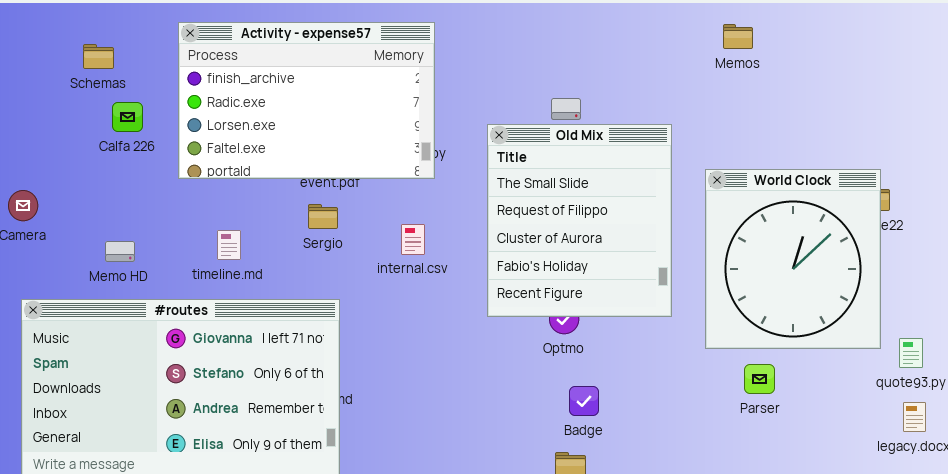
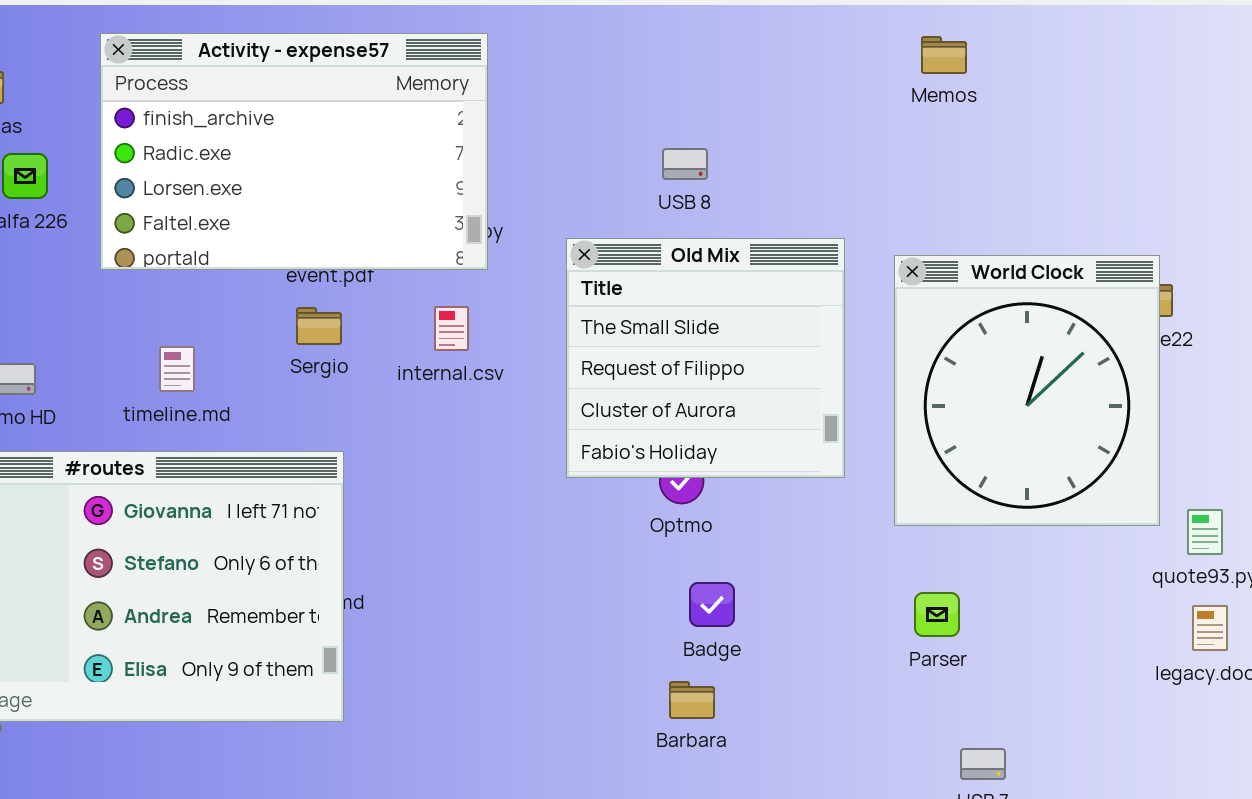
Old Mix: [487,124,672,317] -> [566,238,845,478], resized
internal.csv: [401,224,425,255] -> [434,306,469,351], moved
Parser: [744,364,775,394] -> [914,592,960,637], moved

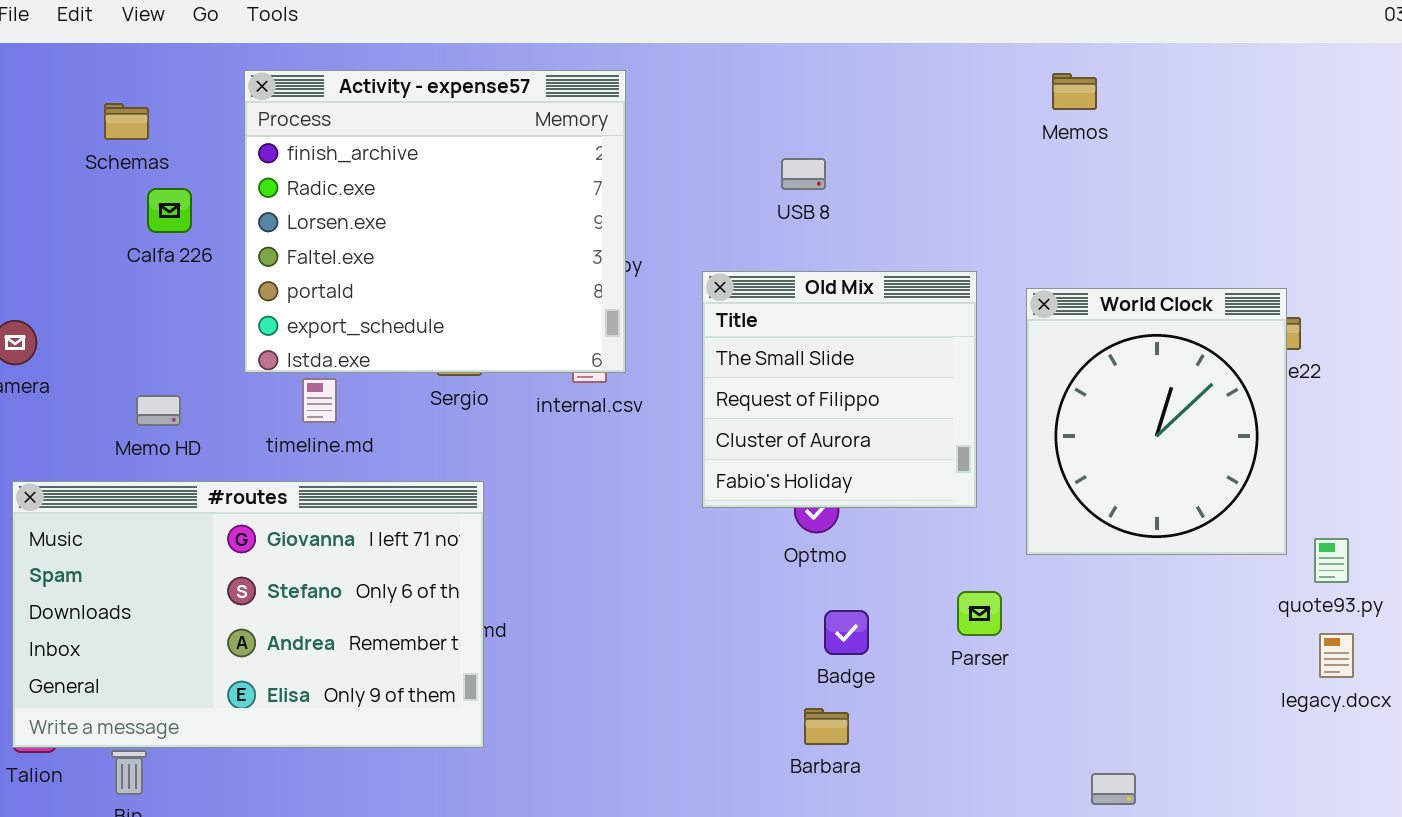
Activity - expense57: [100,33,488,270] -> [244,70,626,373], resized
USB 8: [662,148,708,180] -> [781,158,826,190], moved
Parser: [914,592,960,637] -> [957,591,1002,636], moved

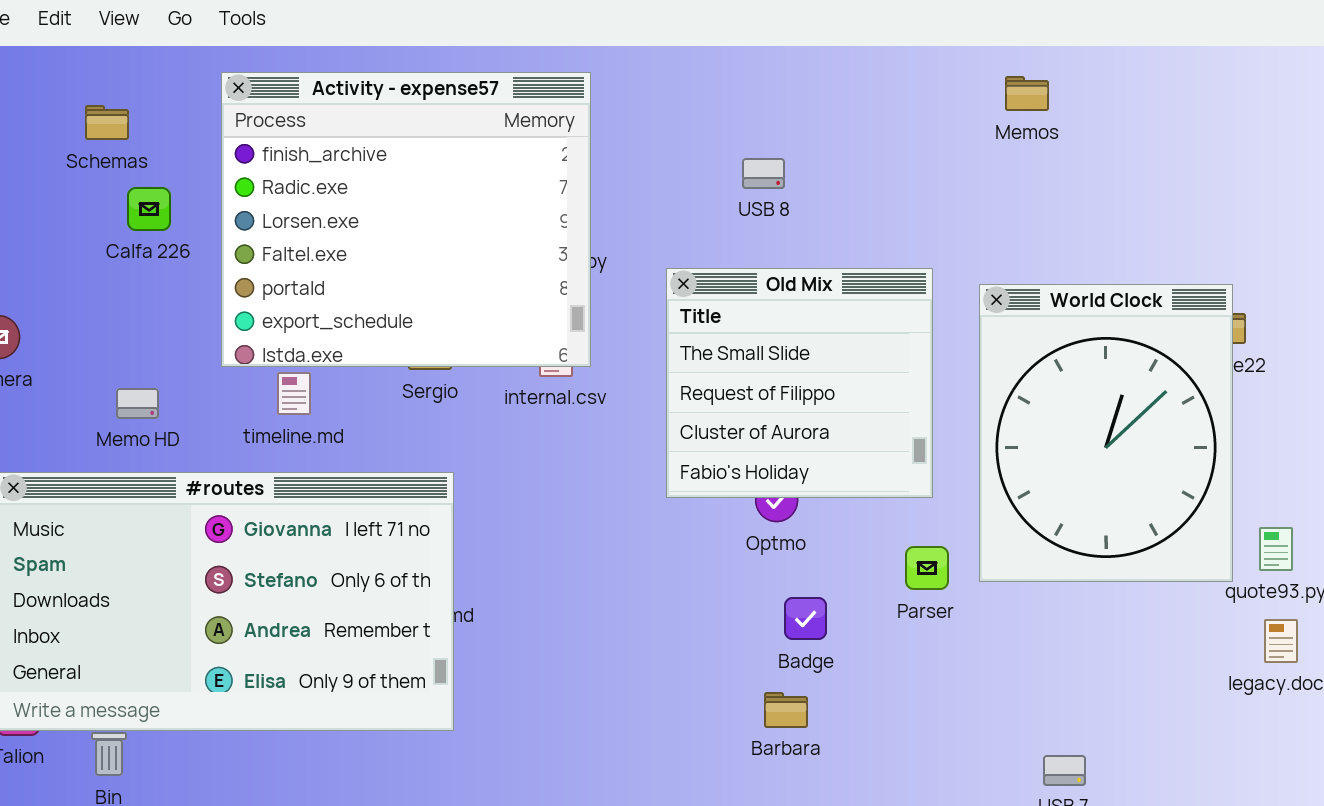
World Clock: [1026,288,1287,555] -> [979,284,1233,582], resized
Parser: [957,591,1002,636] -> [905,546,949,590], moved

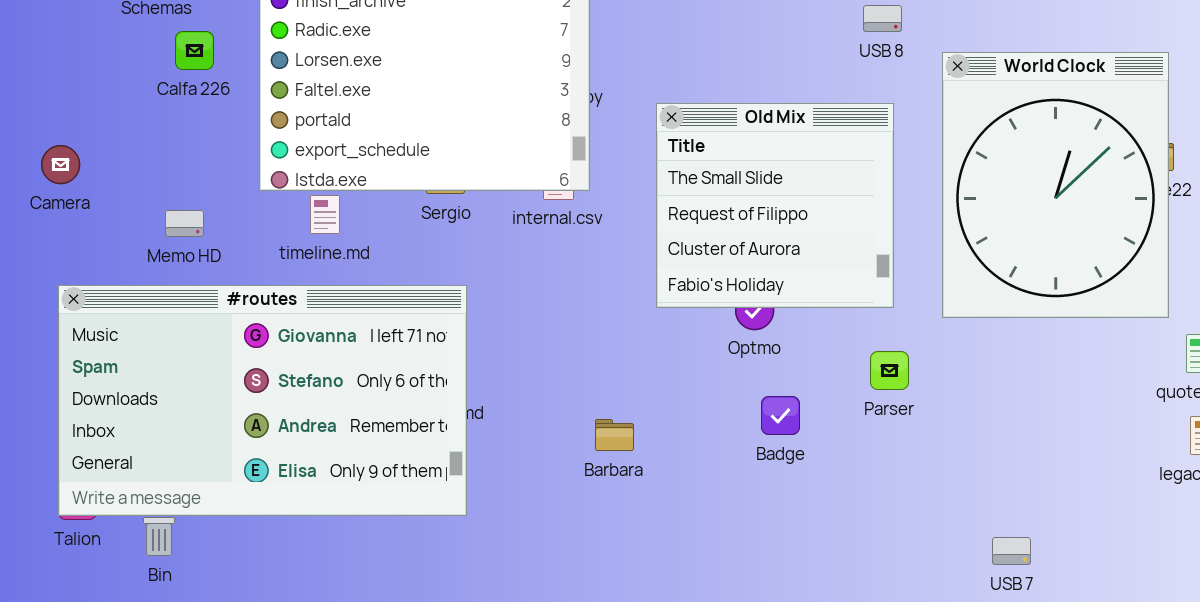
USB 8: [742,158,785,189] -> [863,5,902,32], moved
World Clock: [979,284,1233,582] -> [942,52,1169,318], moved
Barbara: [764,692,808,728] -> [595,419,634,451], moved

